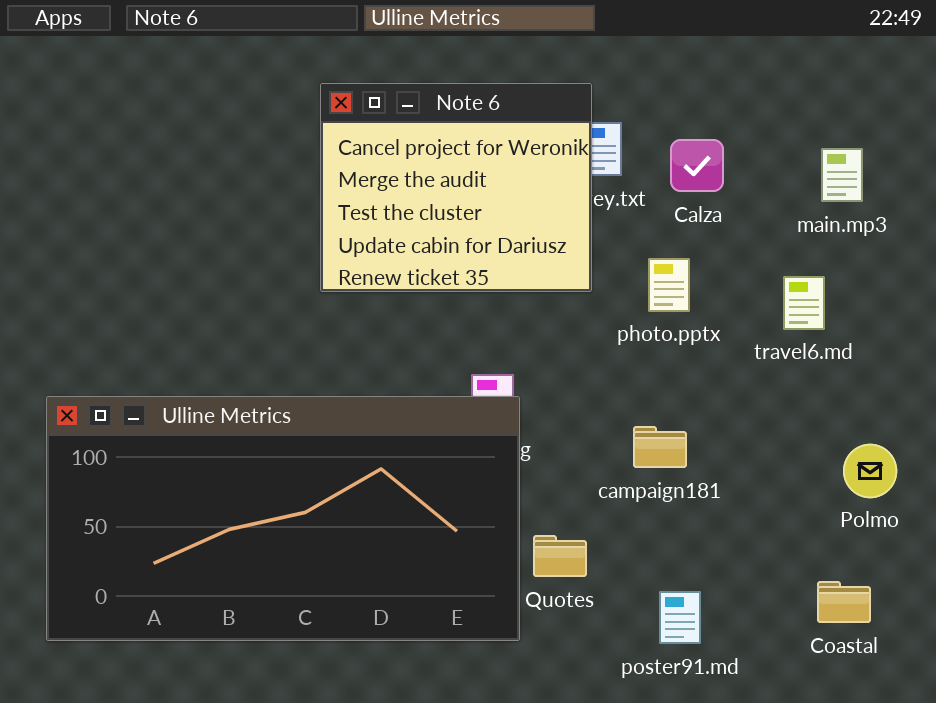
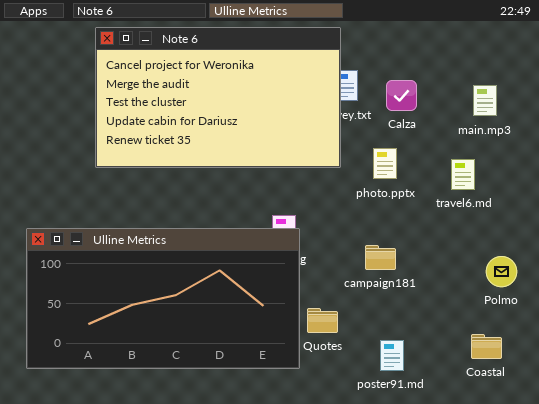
Note 6: [320,83,592,292] -> [95,27,341,168], resized

